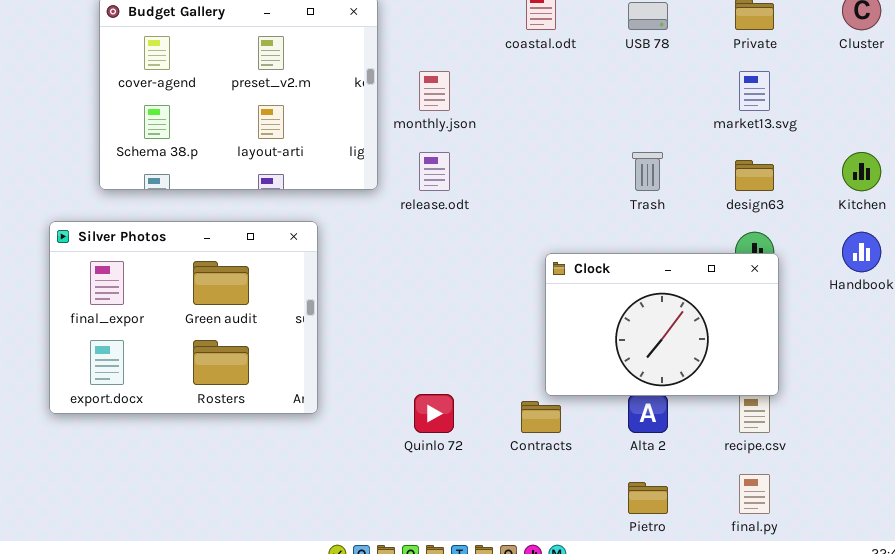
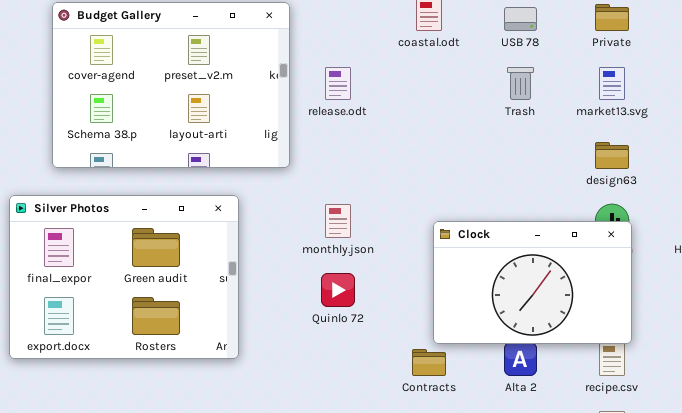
monthly.json: [419,71,450,111] -> [325,204,351,238], moved
release.odt: [419,152,450,191] -> [325,67,351,100], moved
Trash: [632,152,663,191] -> [507,67,534,100], moved
Quinlo 72: [414,394,454,433] -> [321,273,355,307], moved

